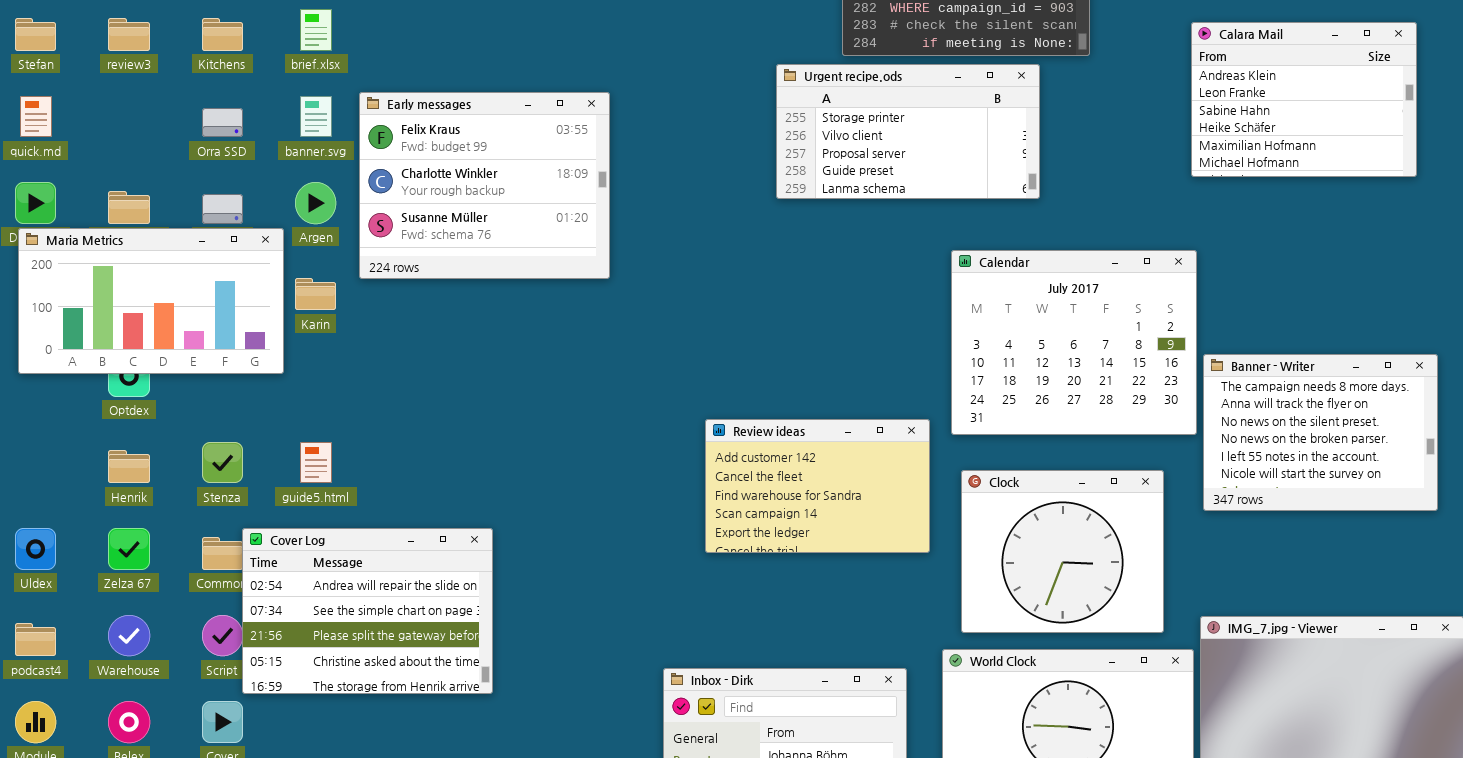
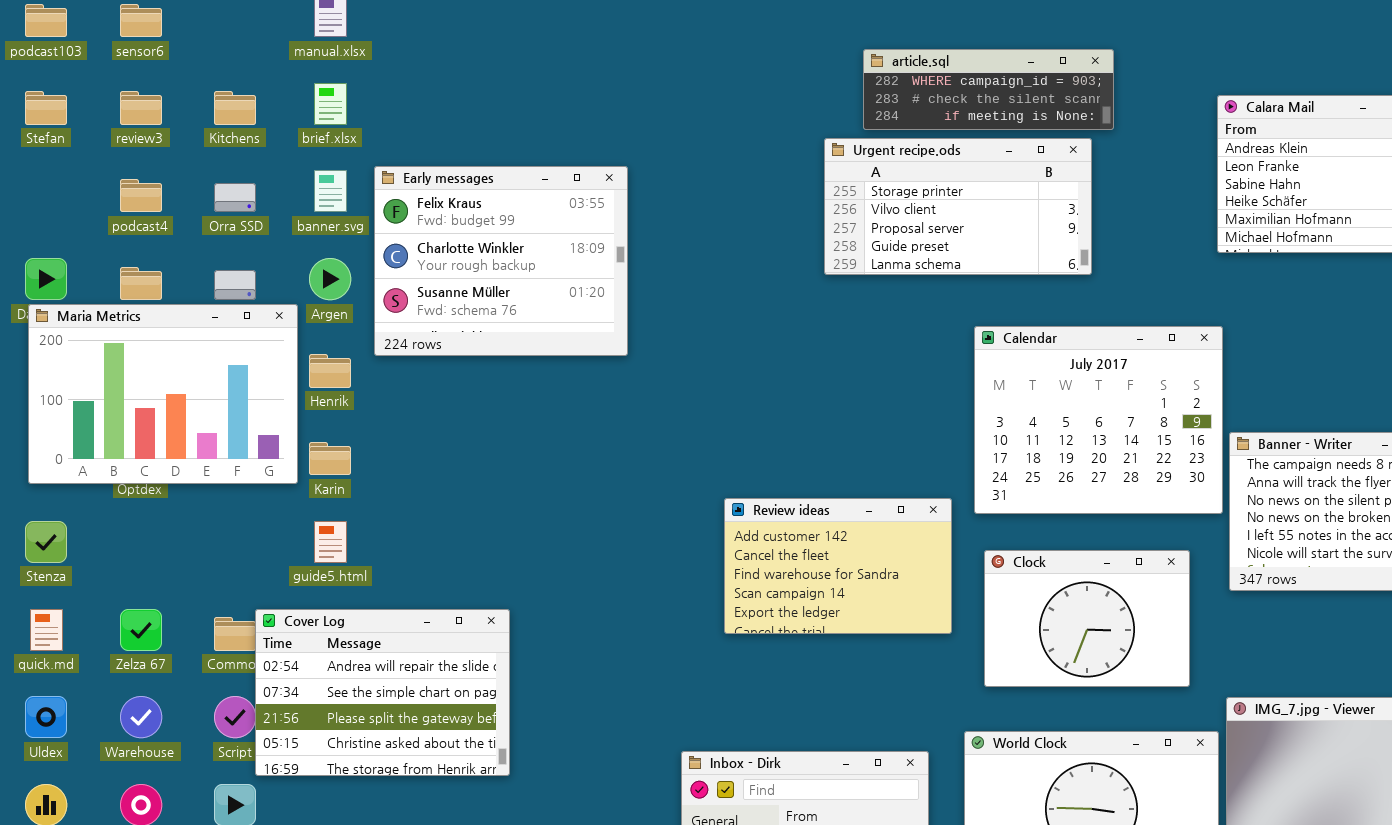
Urgent recipe.ods: [776,64,1040,199] -> [824,138,1092,275], moved
quick.md: [20,96,52,137] -> [30,609,63,651], moved
Maria Metrics: [18,228,284,374] -> [28,304,298,484], resized
Karin: [295,278,336,310] -> [309,442,351,475], moved
Stenza: [202,442,243,483] -> [25,521,67,563], moved
Henrik: [108,450,150,483] -> [309,354,351,388], moved
Clock: [961,470,1164,633] -> [984,550,1190,687], resized
Uldex: [15,528,56,570] -> [25,696,67,738], moved
podcast4: [15,623,56,656] -> [120,179,162,212], moved

